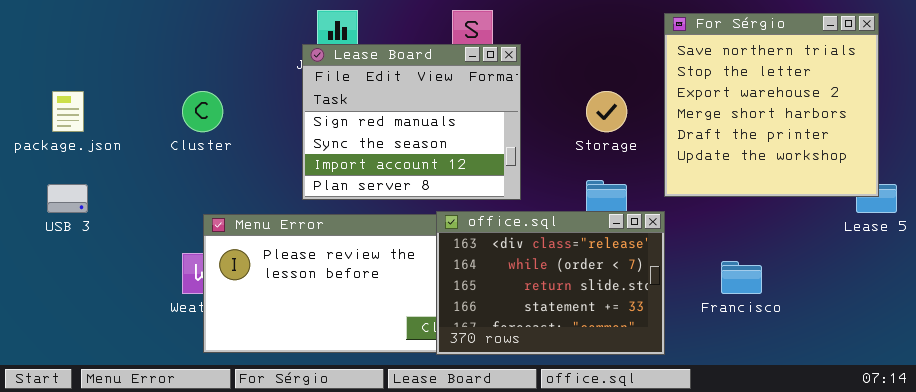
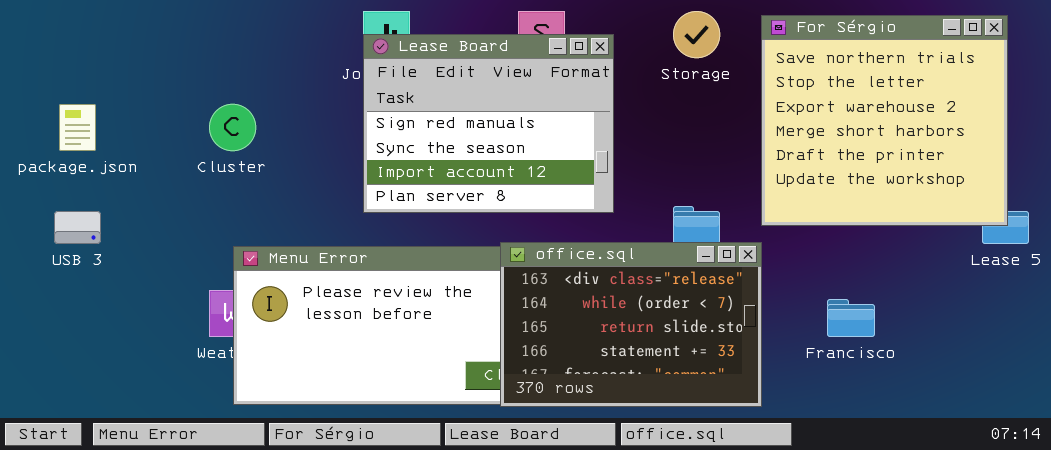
Lease Board: [302,44,521,200] -> [363,34,614,213], moved
Storage: [586,91,627,132] -> [673,11,720,58], moved

